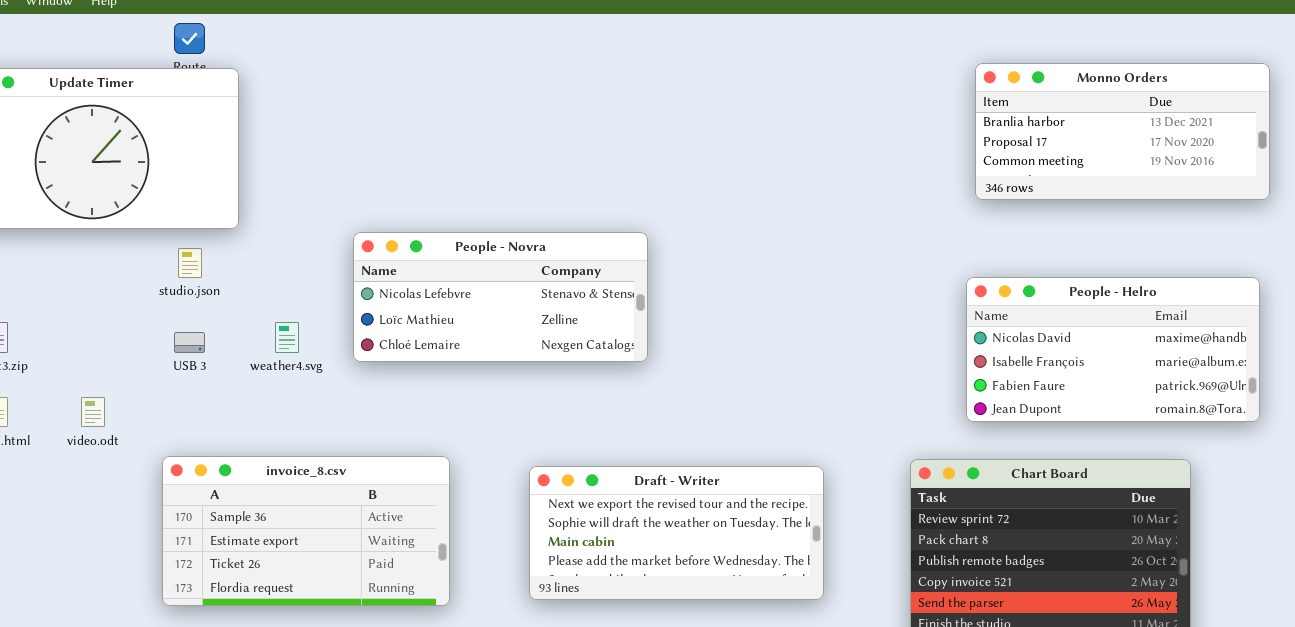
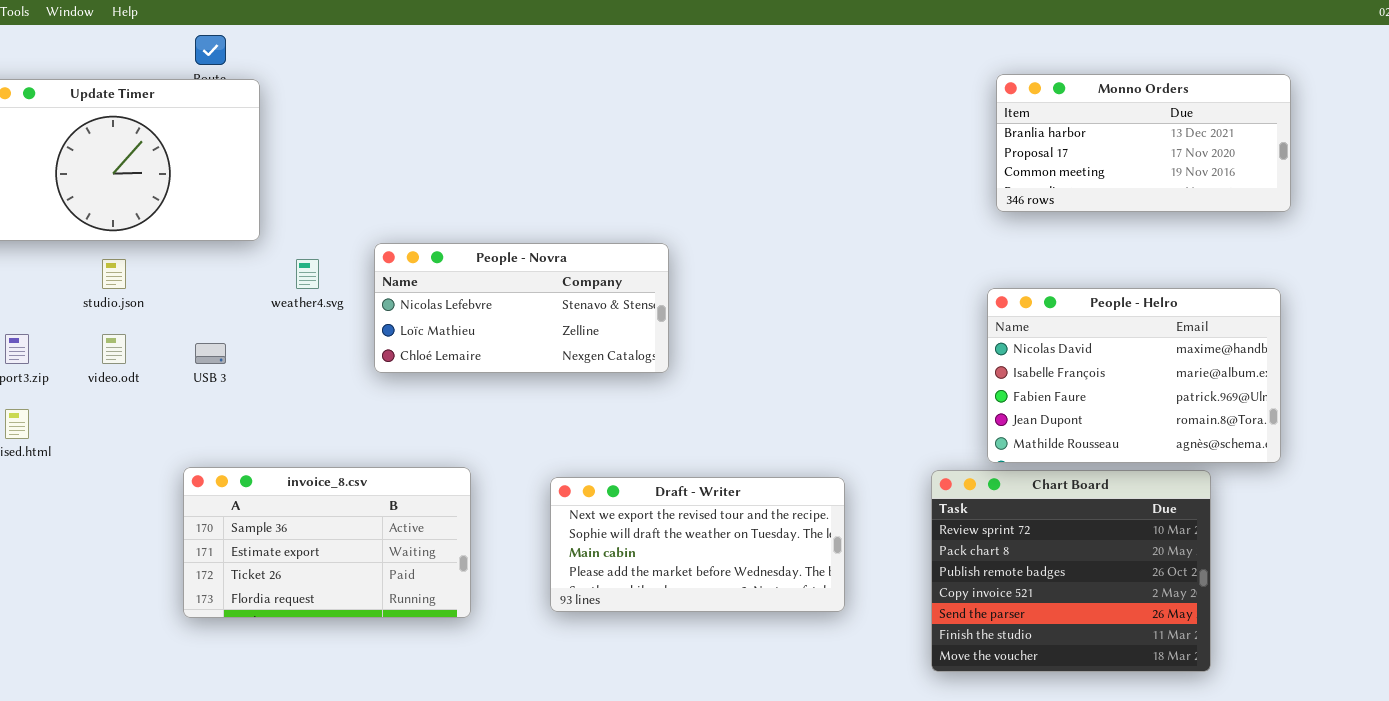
studio.json: [178,248,202,278] -> [102,259,126,289], moved
People - Helro: [966,277,1260,422] -> [987,288,1281,463], resized
weather4.svg: [275,322,299,353] -> [296,259,319,289], moved
video.odt: [81,397,105,427] -> [102,334,126,364], moved

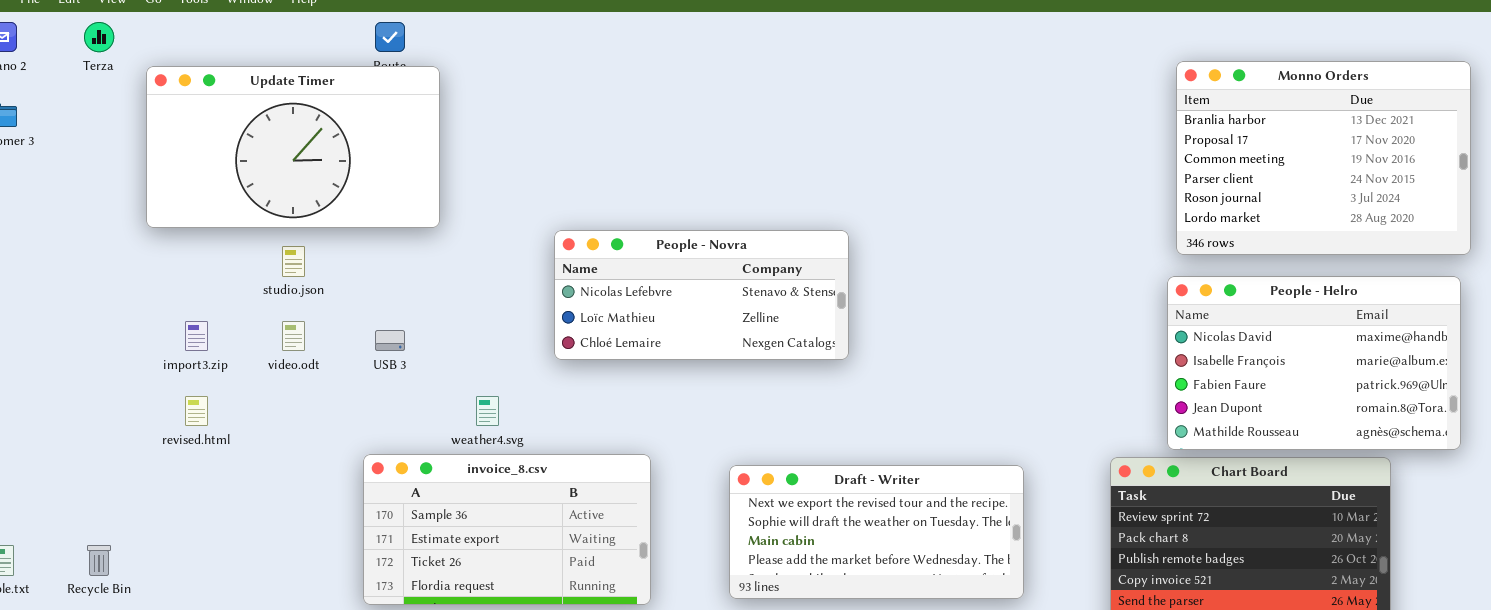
Monno Orders: [996,74,1291,212] -> [1176,61,1471,255], resized
weather4.svg: [296,259,319,289] -> [476,396,499,426], moved

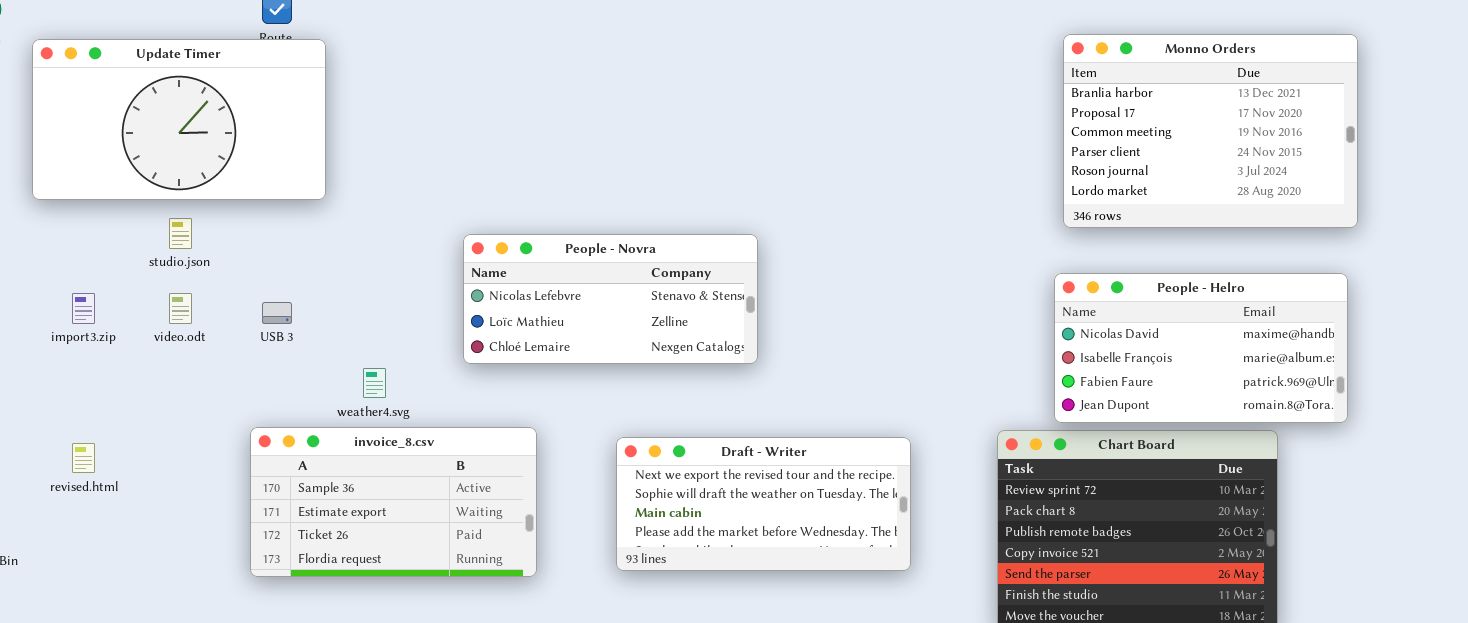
People - Novra: [554,230,849,360] -> [463,234,758,364], moved
People - Helro: [1167,276,1461,450] -> [1054,273,1348,423], resized
revised.html: [185,396,208,426] -> [72,443,95,473], moved

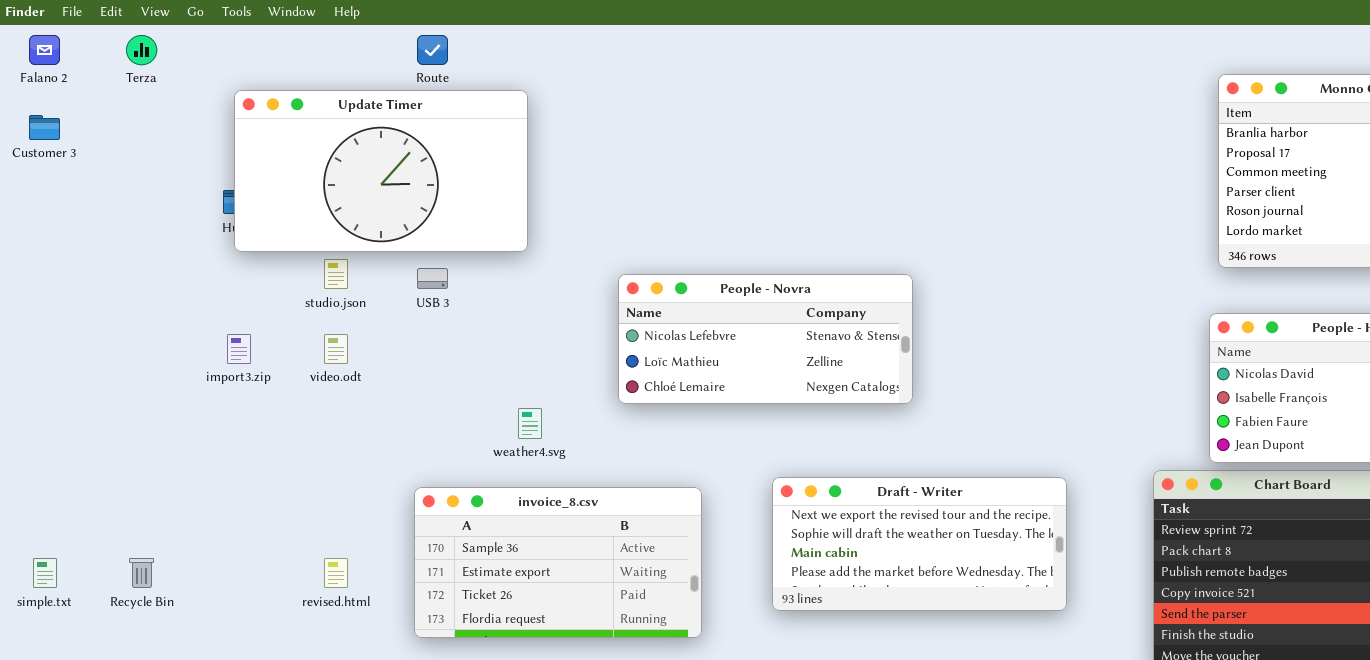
Update Timer: [32,39,326,200] -> [234,90,528,252], moved
USB 3: [262,302,292,324] -> [417,268,448,289], moved
invoice_8.csv: [250,427,537,577] -> [414,487,702,638], moved
revised.html: [72,443,95,473] -> [324,558,348,588], moved

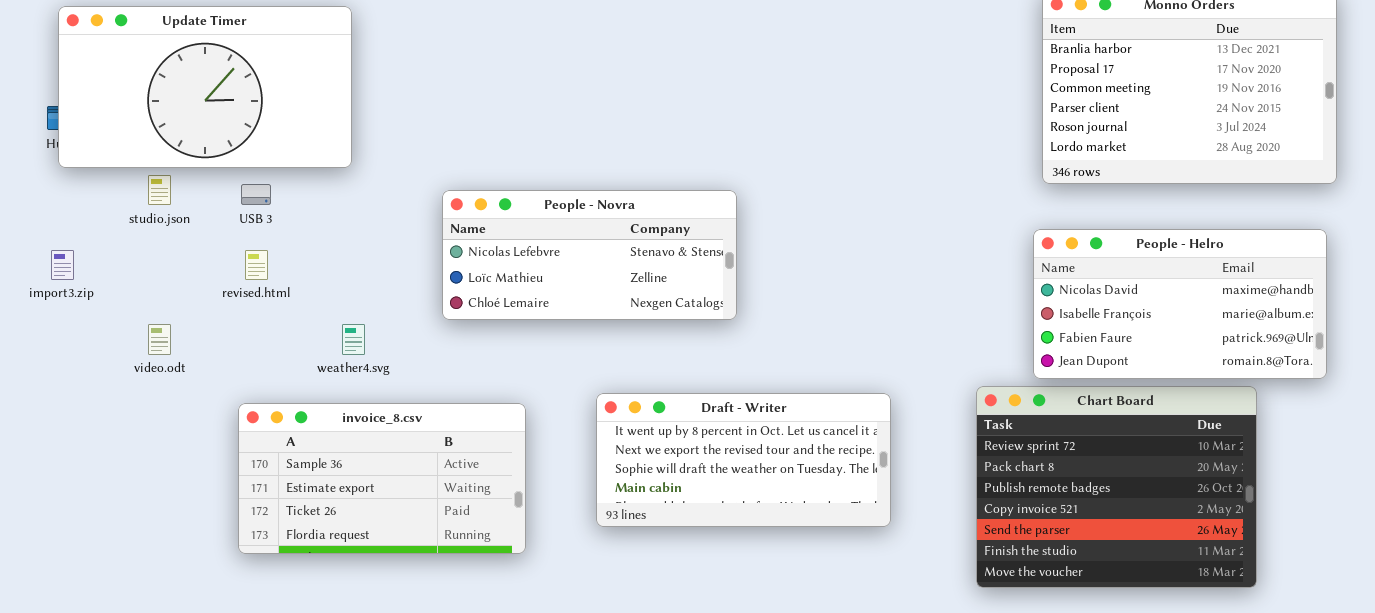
video.odt: [324,334,348,364] -> [148,324,171,355], moved
Draft - Writer: [772,477,1067,611] -> [596,393,891,527], scrolled up 1 row
revised.html: [324,558,348,588] -> [245,250,268,280], moved

